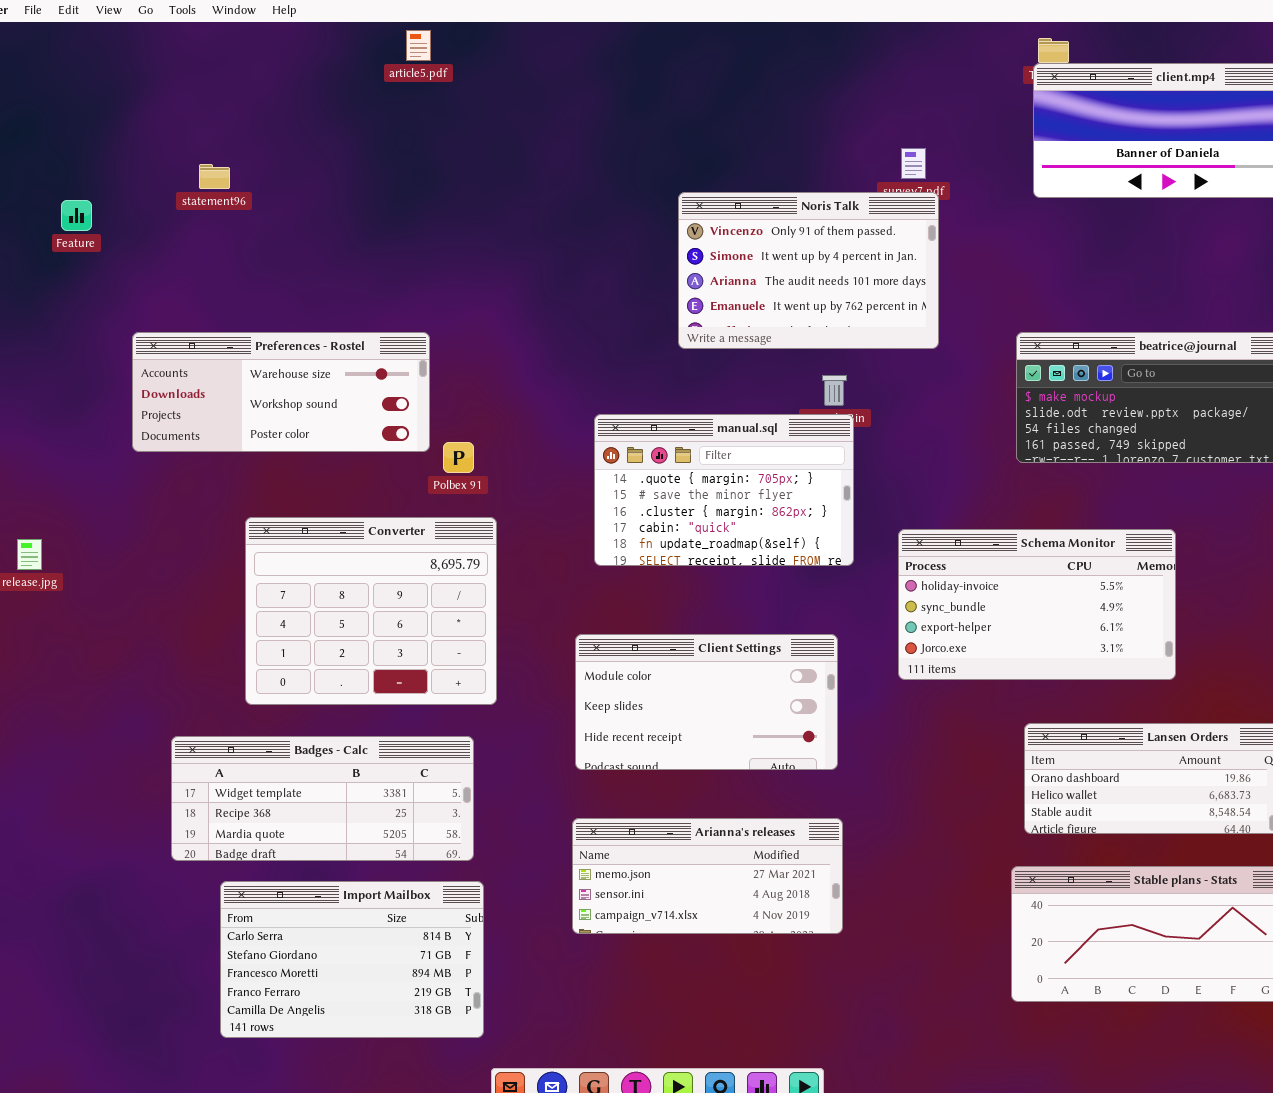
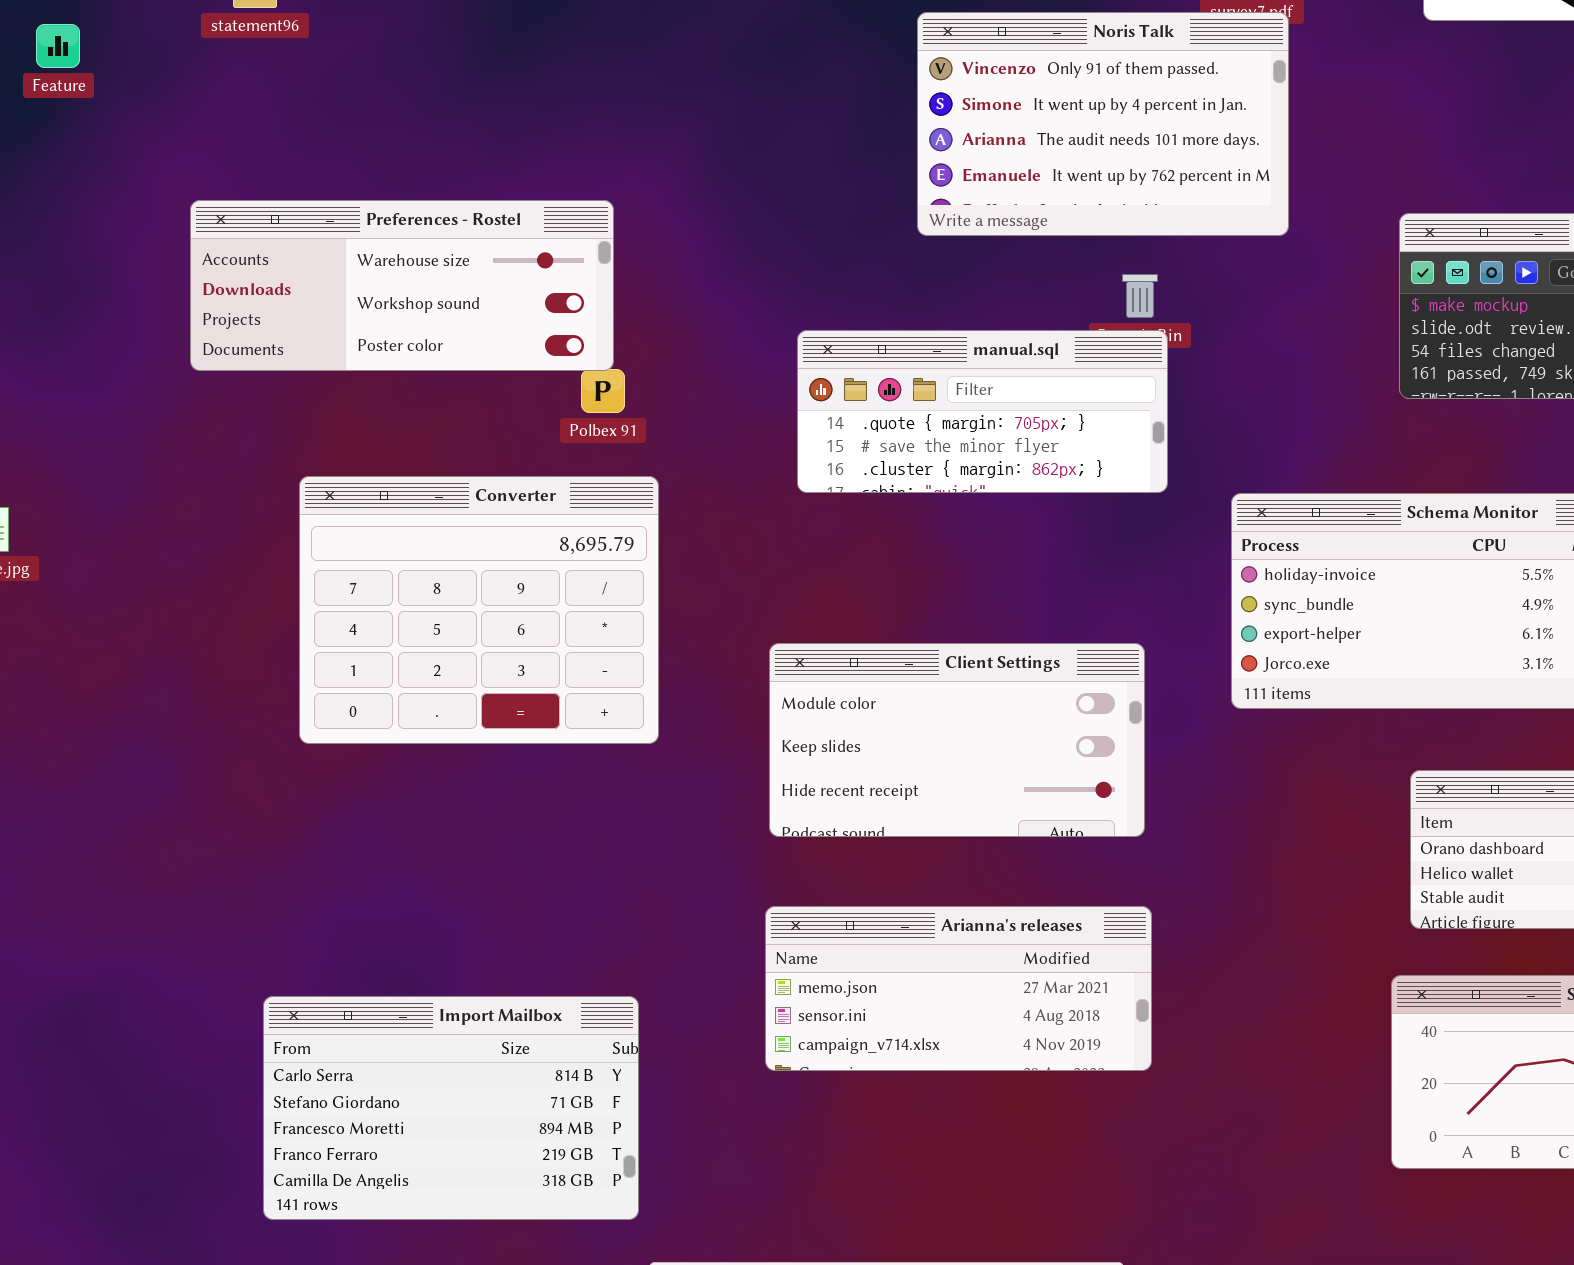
Preferences - Rostel: [132,332,430,452] -> [190,200,614,371], moved
manual.sql: [594,414,854,566] -> [797,330,1168,493], resized
Badges - Calc: [171,736,474,861] -> none, closed

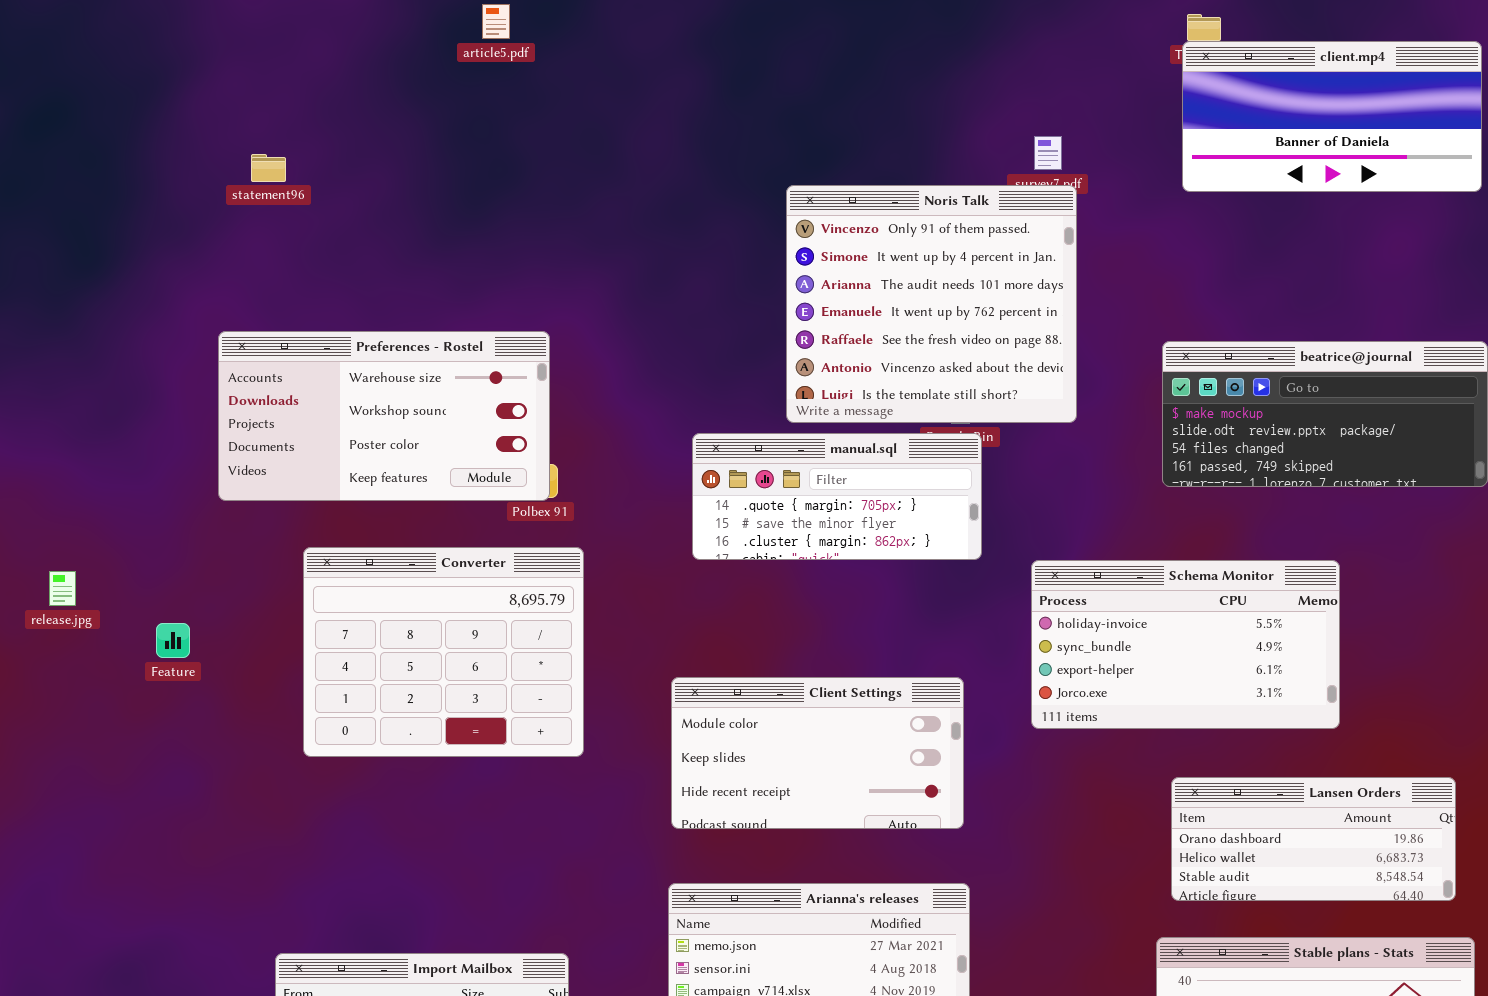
Noris Talk: [917,12,1289,236] -> [786,185,1077,423], resized
Feature: [36,24,80,68] -> [156,623,190,658], moved
Preferences - Rostel: [190,200,614,371] -> [218,331,550,501], resized

